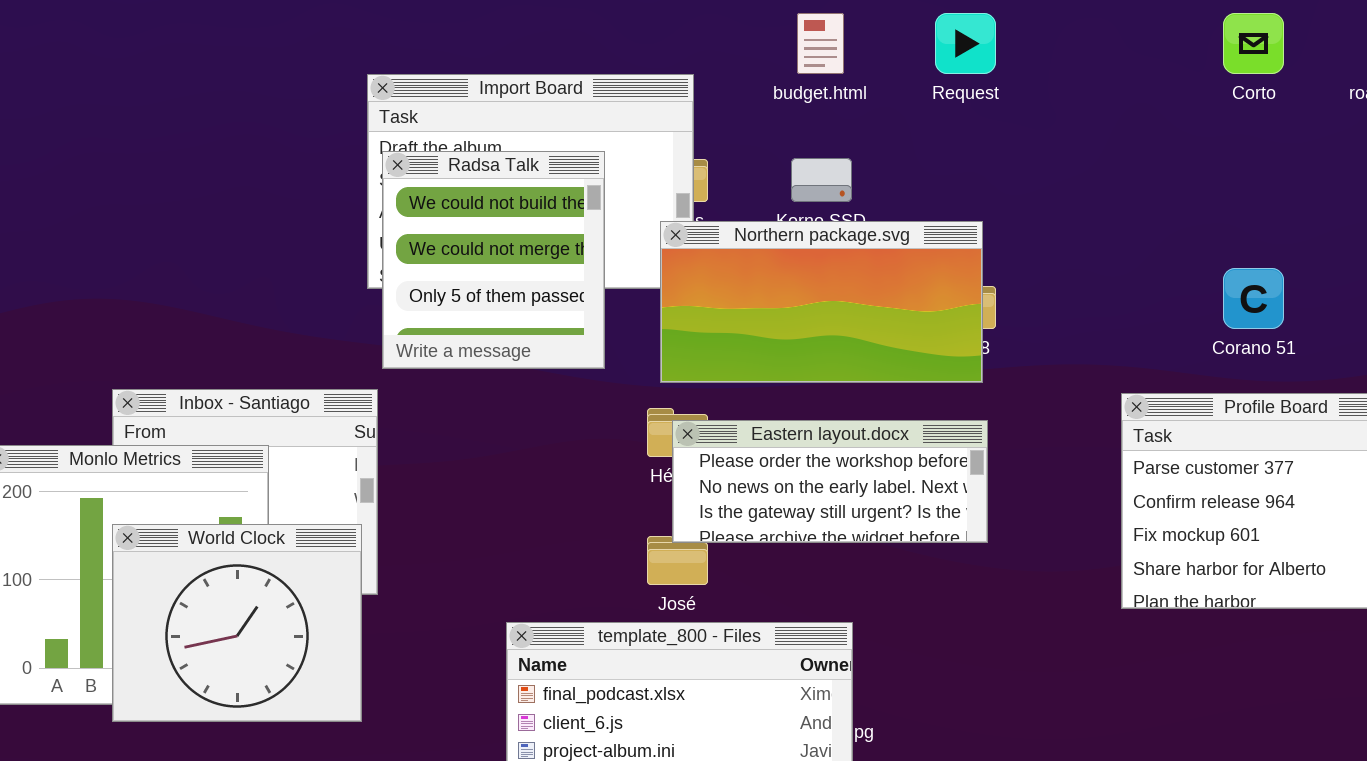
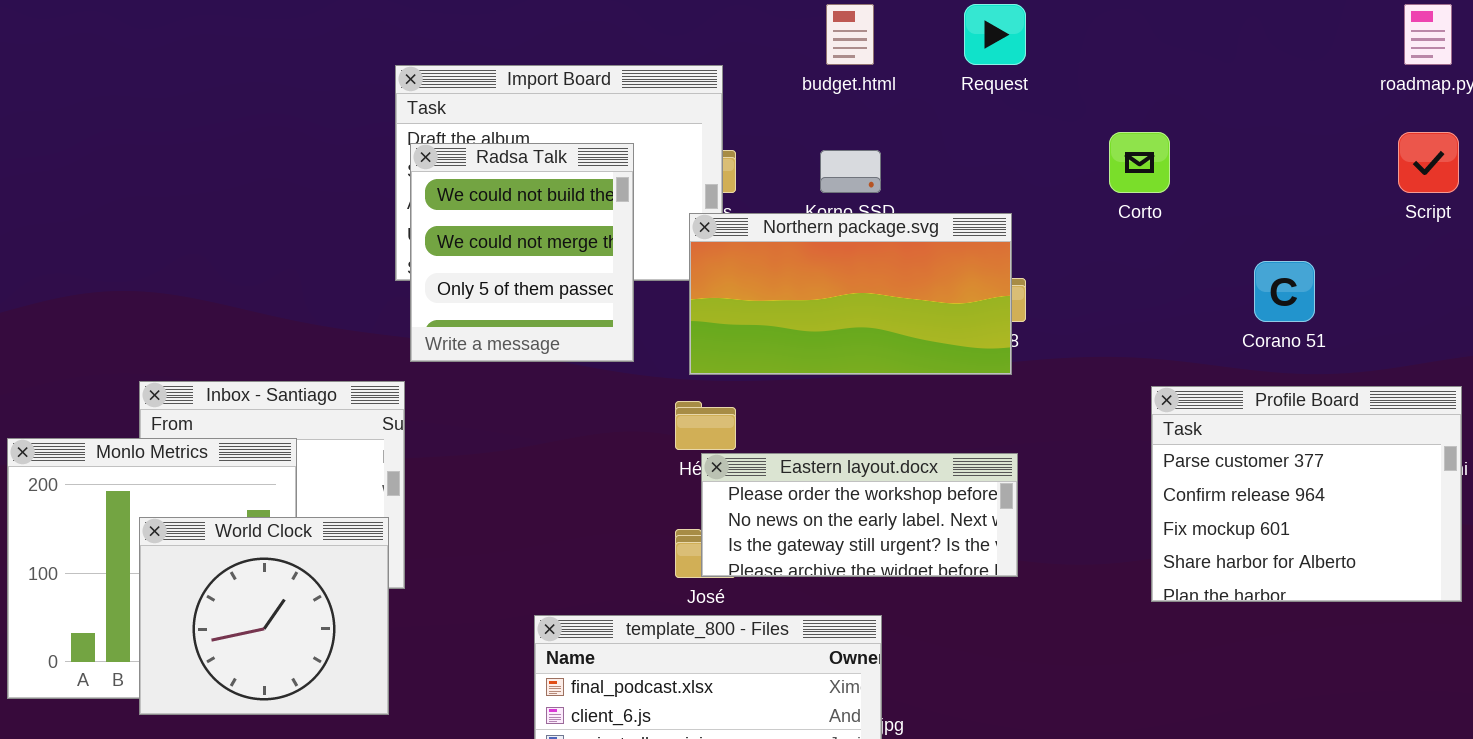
Corto: [1223,13,1284,74] -> [1109,132,1170,193], moved
Eastern layout.docx: [672,420,988,543] -> [701,453,1018,577], moved

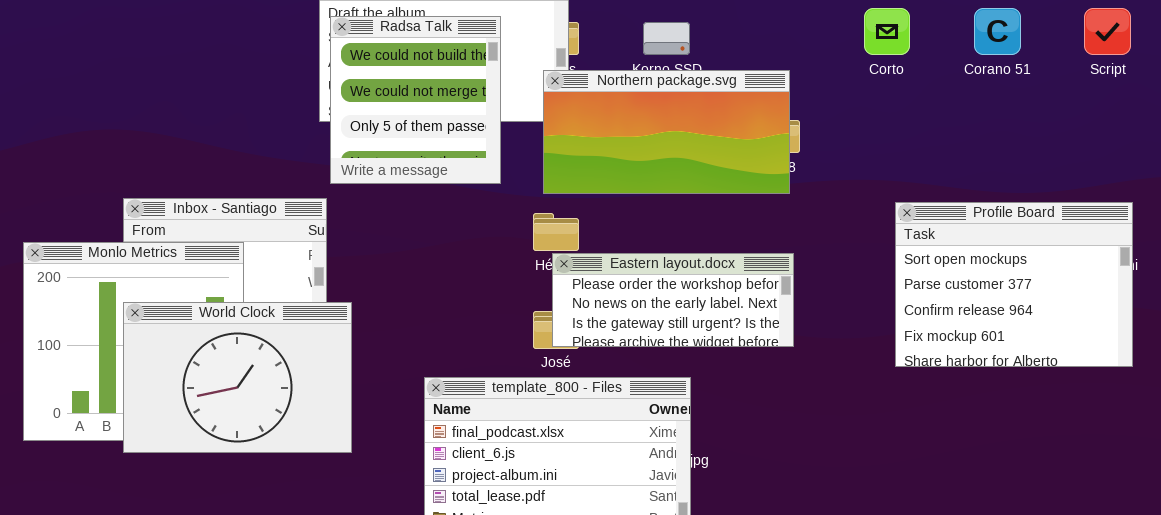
Corano 51: [1254,261,1315,322] -> [974,8,1021,55], moved
Profile Board: [1151,386,1462,602] -> [895,202,1133,367], scrolled up 1 row
World Clock: [139,517,389,715] -> [123,302,352,453], resized

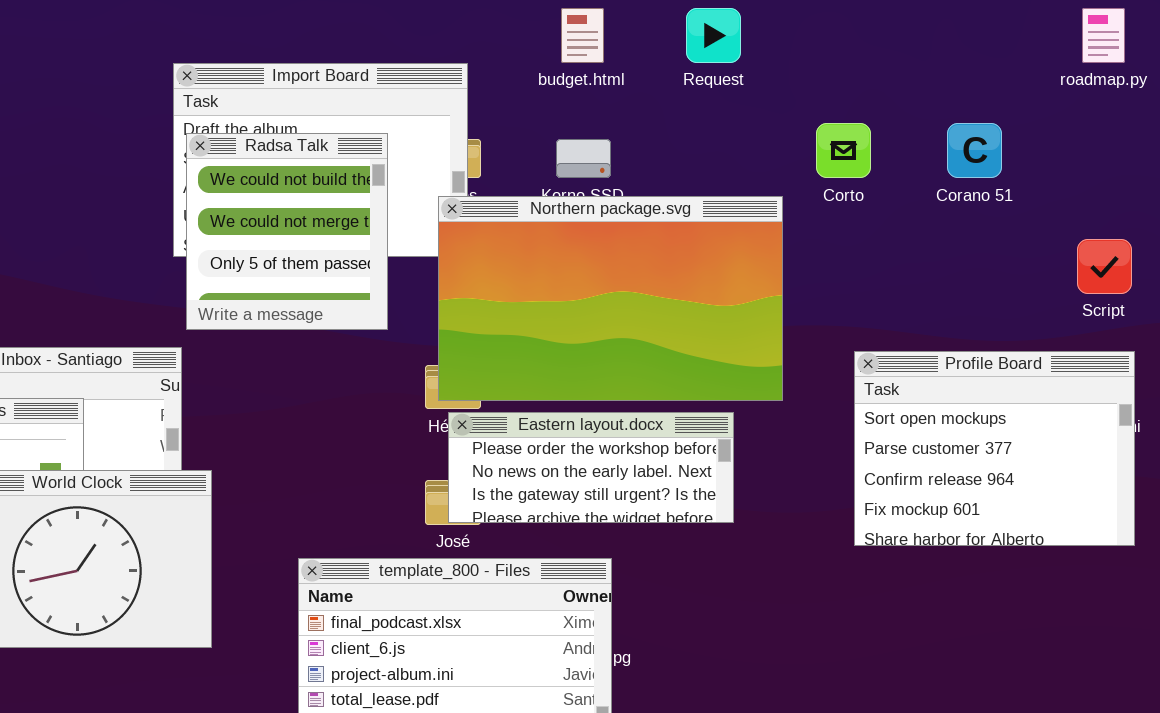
Script: [1084,8,1131,55] -> [1077,239,1132,294], moved
Northern package.svg: [543,70,790,194] -> [438,196,783,401], resized

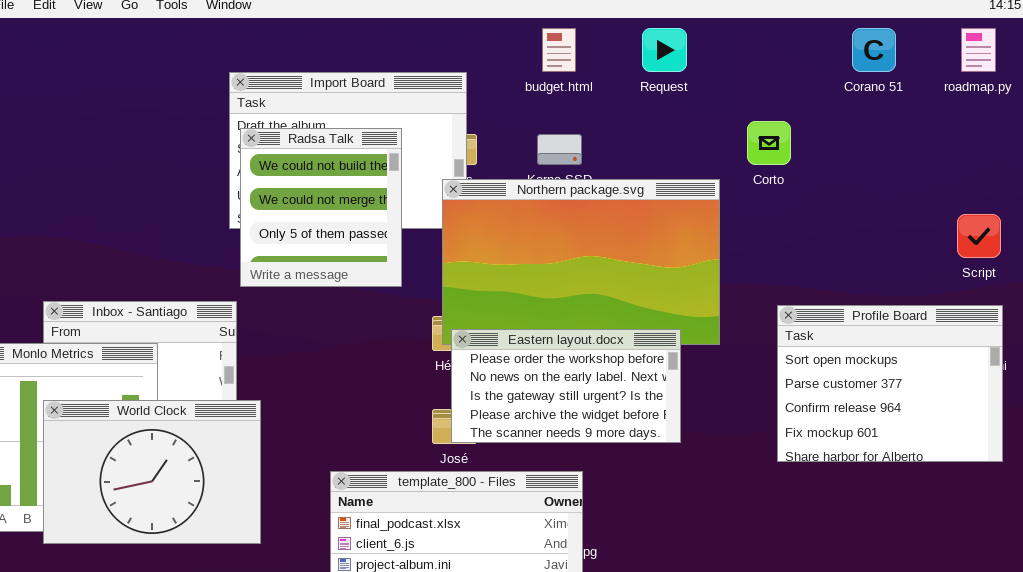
Corano 51: [947,123,1002,178] -> [852,28,896,72], moved
Eastern layout.docx: [448,412,734,523] -> [451,329,681,443], resized

